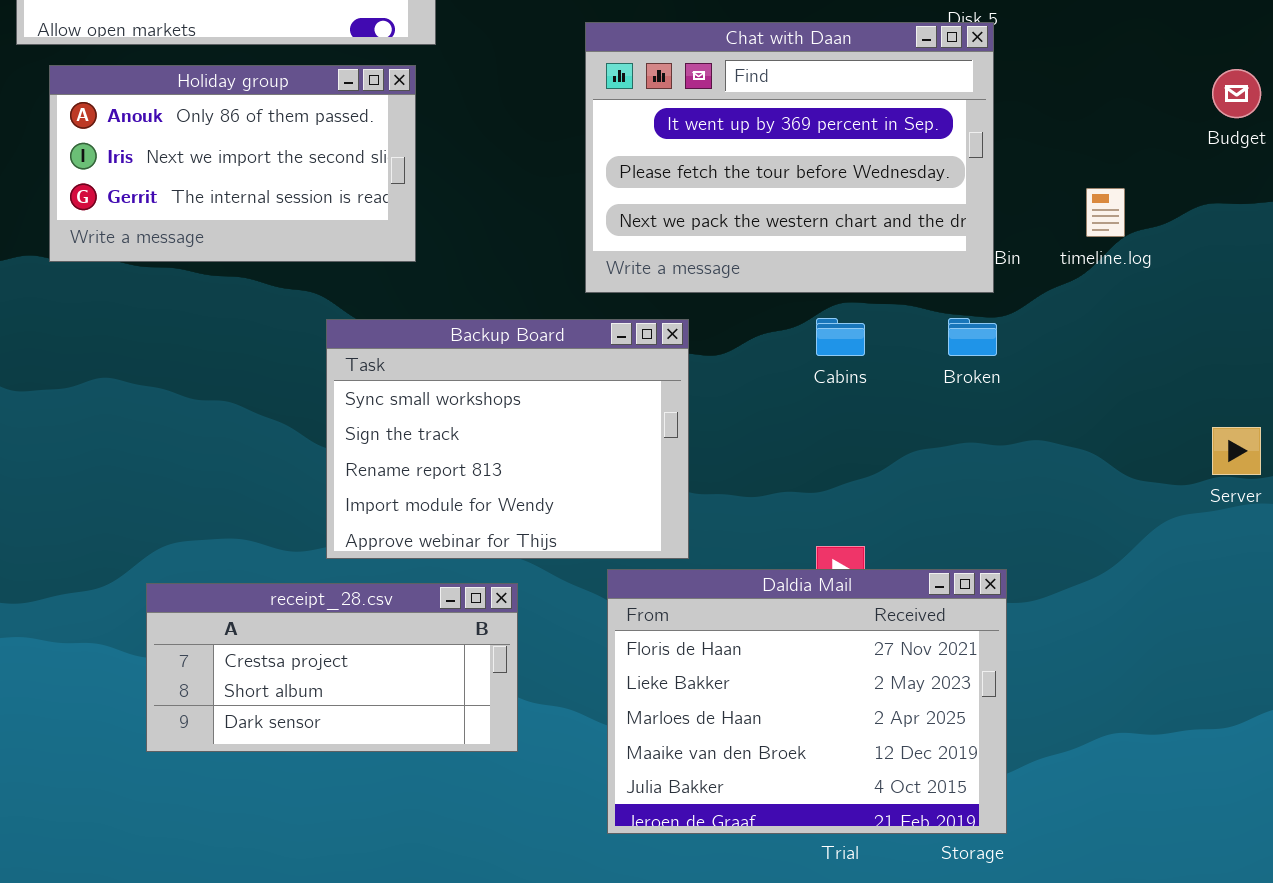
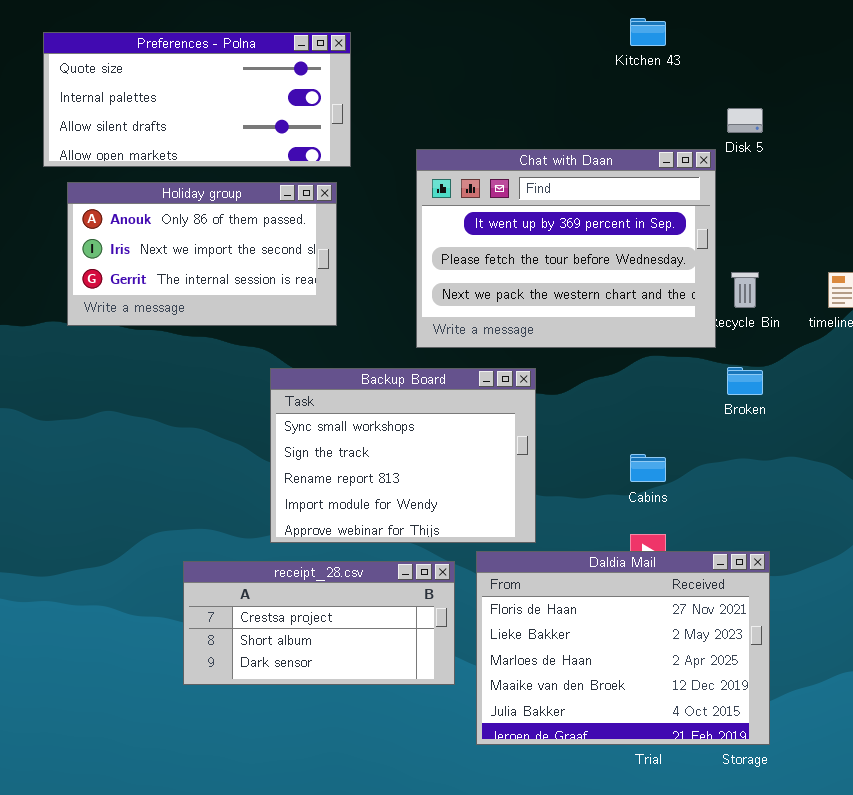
Chat with Daan: [585,22,994,293] -> [416,149,716,348], moved
Cabins: [816,318,865,356] -> [630,454,666,482], moved
receipt_28.csv: [146,583,518,752] -> [183,561,455,685], moved

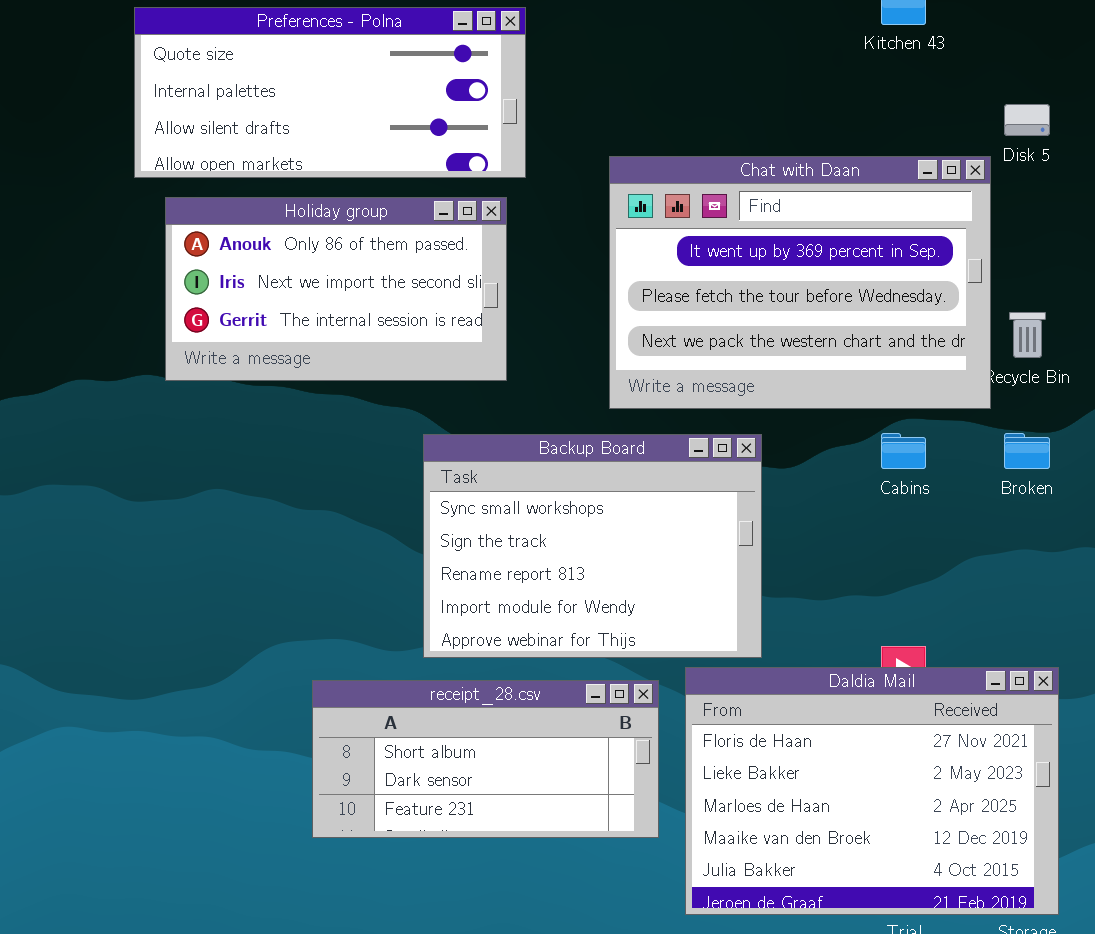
Cabins: [630,454,666,482] -> [881,433,926,469], moved
receipt_28.csv: [183,561,455,685] -> [312,680,659,838], scrolled down 1 row

